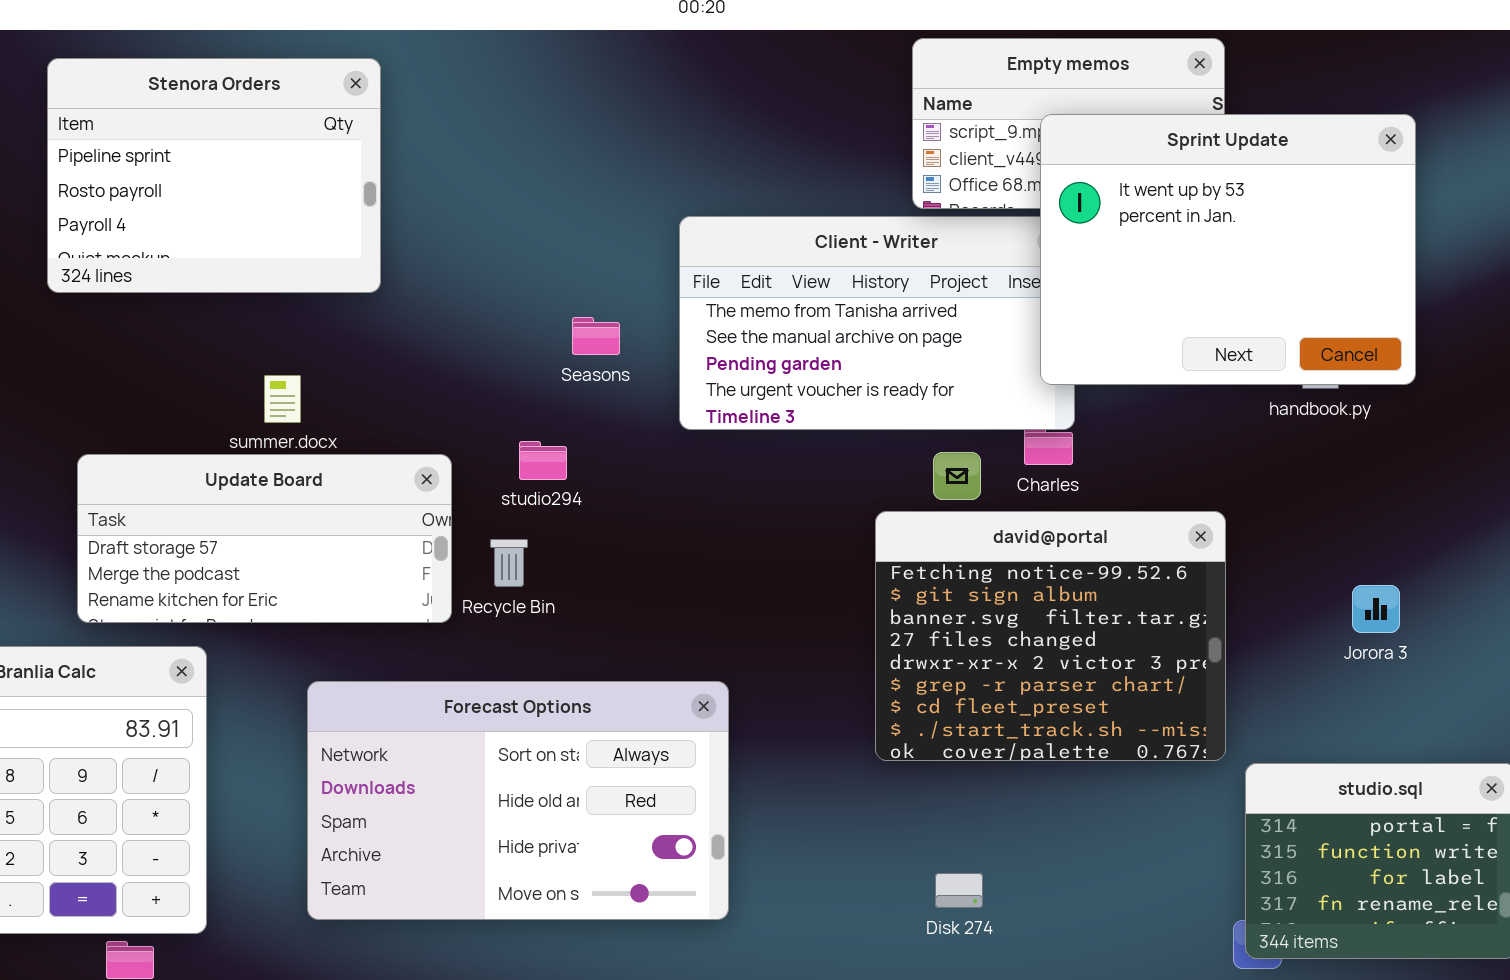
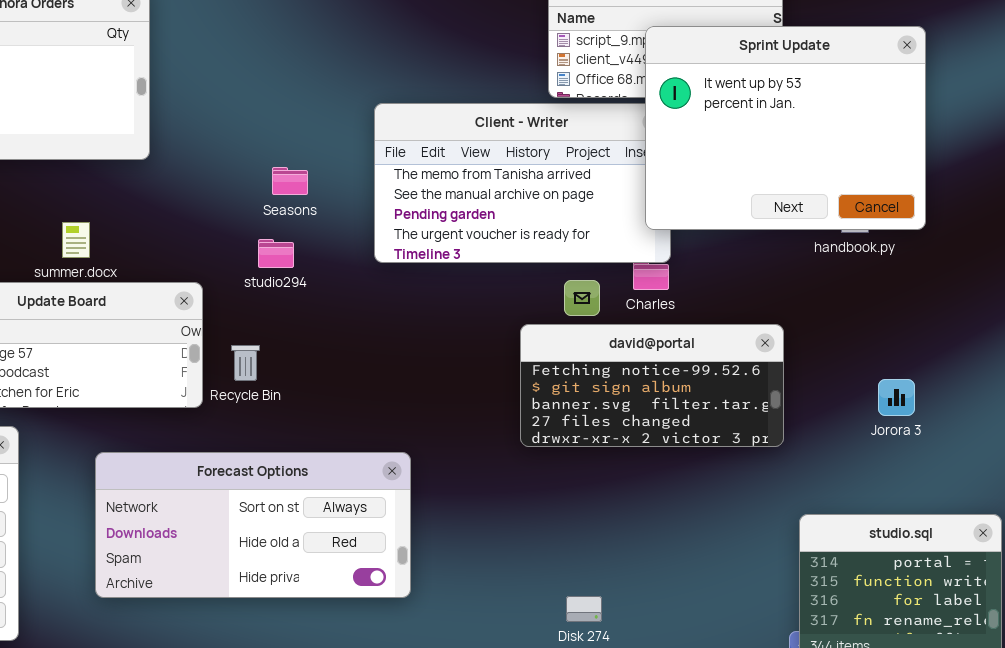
Seasons: [572,317,620,355] -> [272,167,308,195], moved
studio294: [519,441,567,480] -> [258,239,294,268], moved
david@portal: [875,511,1226,761] -> [520,324,784,447], resized
Forecast Options: [307,681,729,920] -> [95,452,411,598], resized

